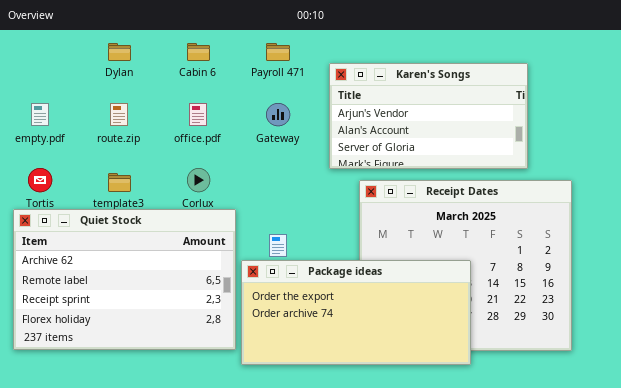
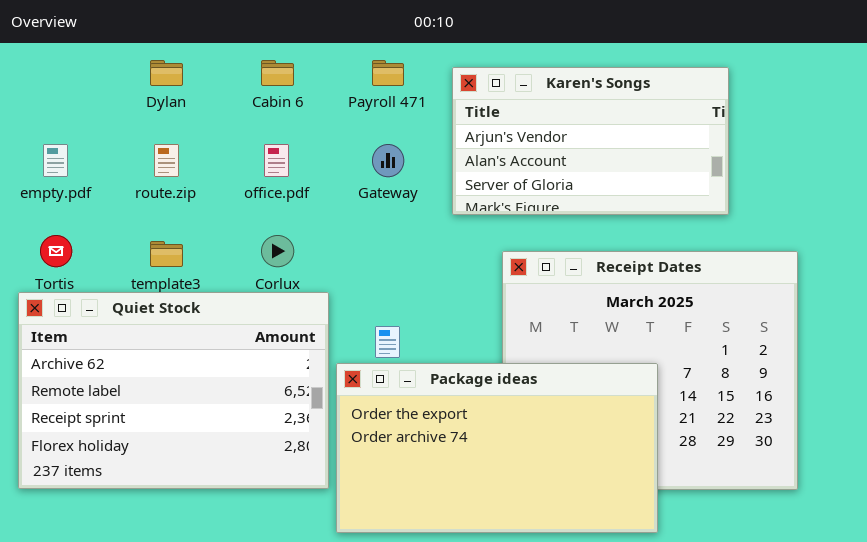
Karen's Songs: [329,63,528,169] -> [452,67,729,215], moved
Package ideas: [241,260,471,365] -> [336,363,658,533], resized

